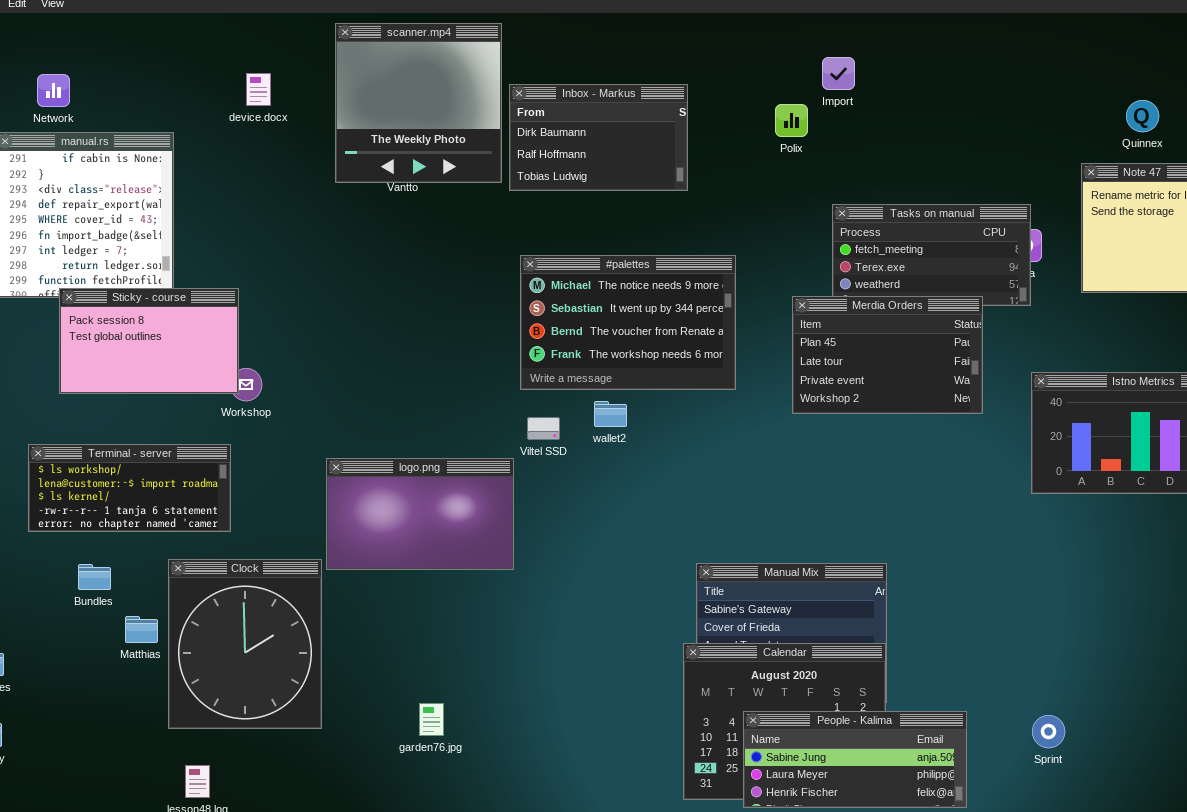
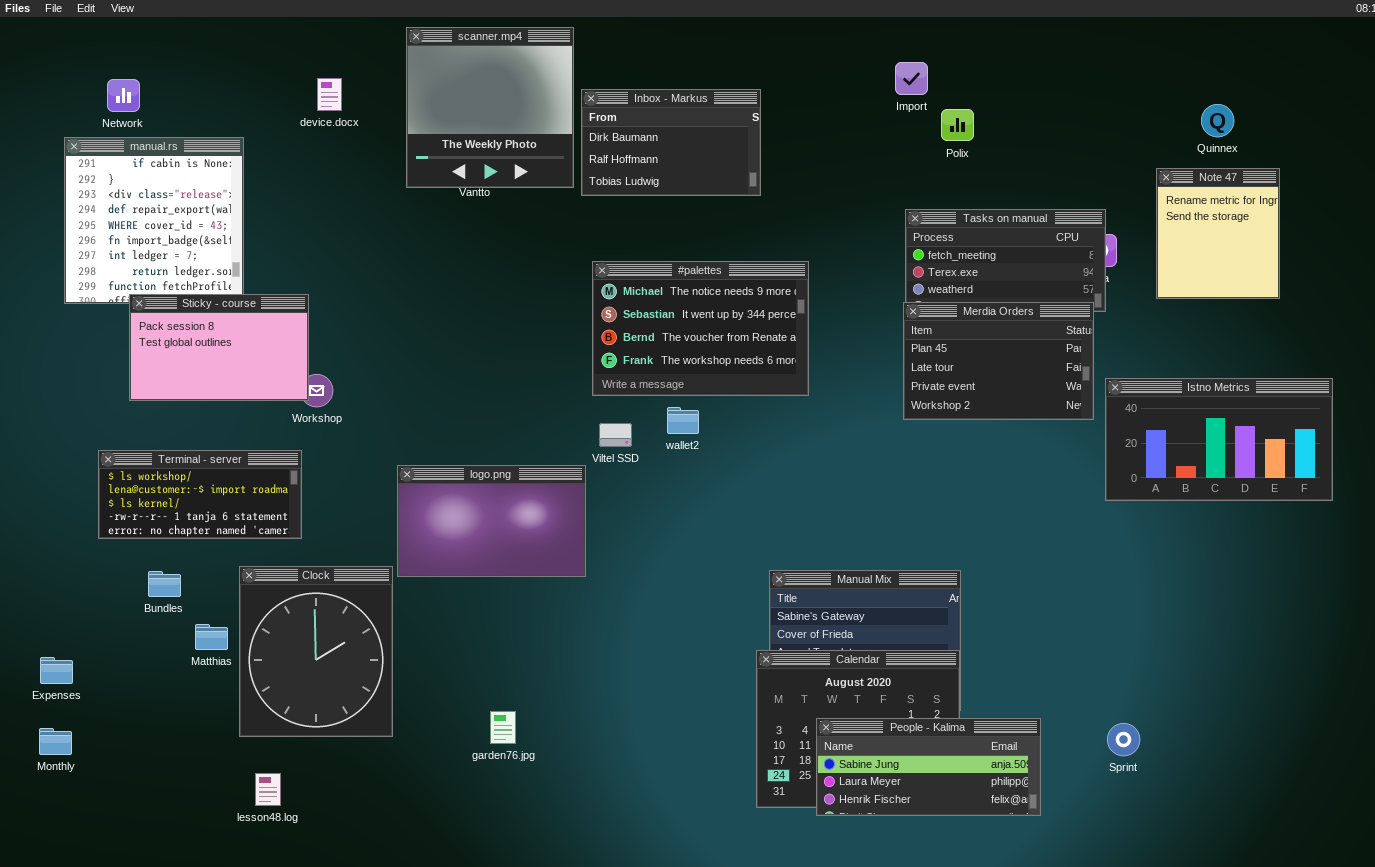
Polix: [775,104,808,137] -> [941,109,974,141], moved
Merdia Orders: [792,296,983,414] -> [903,302,1094,420], moved

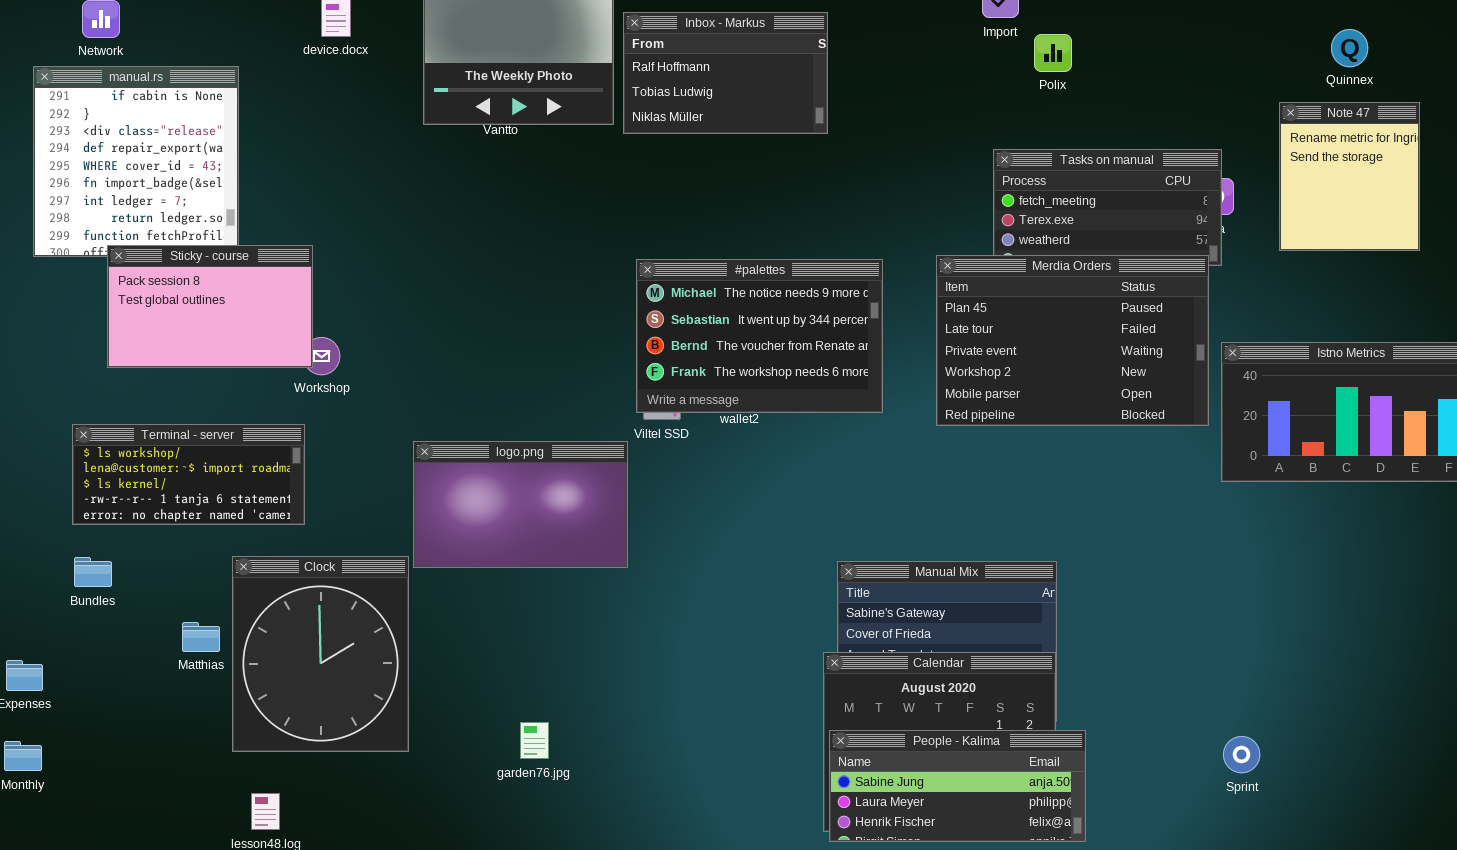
Inbox - Markus: [581,89,761,196] -> [623,12,828,134], scrolled down 1 row
#palettes: [592,261,809,396] -> [636,259,883,413], moved
Merdia Orders: [903,302,1094,420] -> [936,255,1209,426], resized
Bundles: [148,571,181,597] -> [74,557,112,587], moved
People - Kalima: [816,718,1041,816] -> [829,730,1086,842], moved

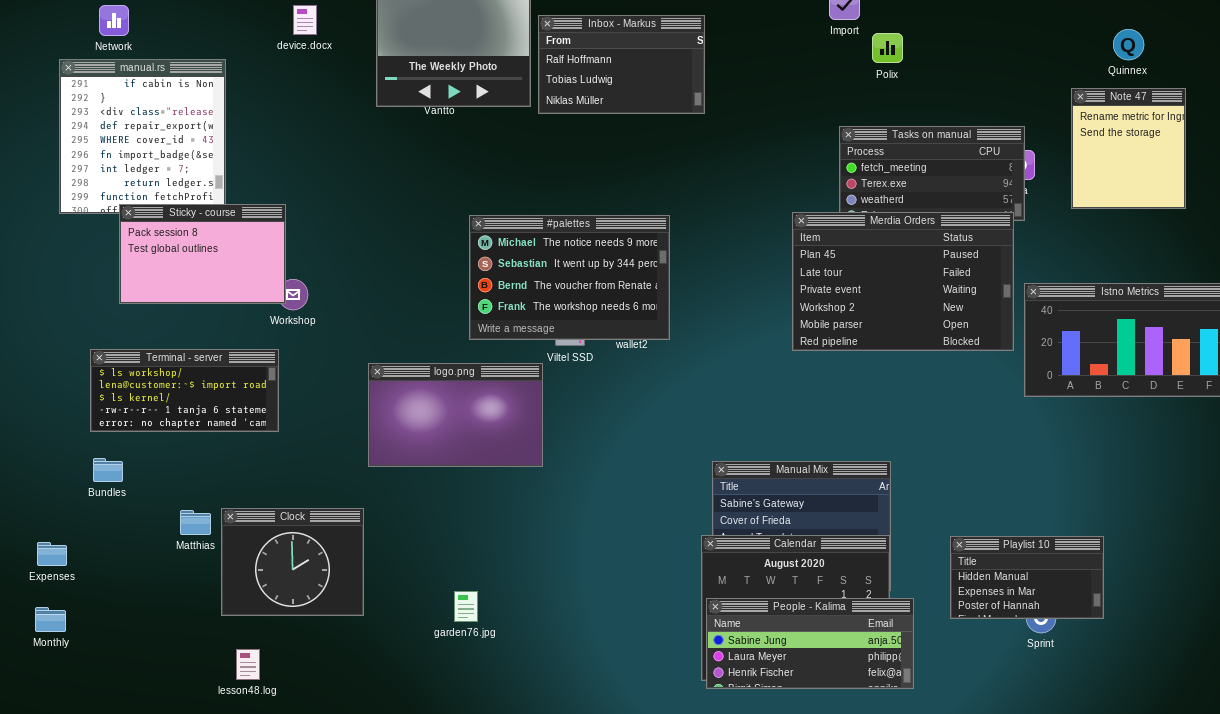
#palettes: [636,259,883,413] -> [469,215,670,340], moved
Clock: [232,556,409,752] -> [221,508,364,616], resized
Playlist 10: none -> [950,536,1104,619], opened

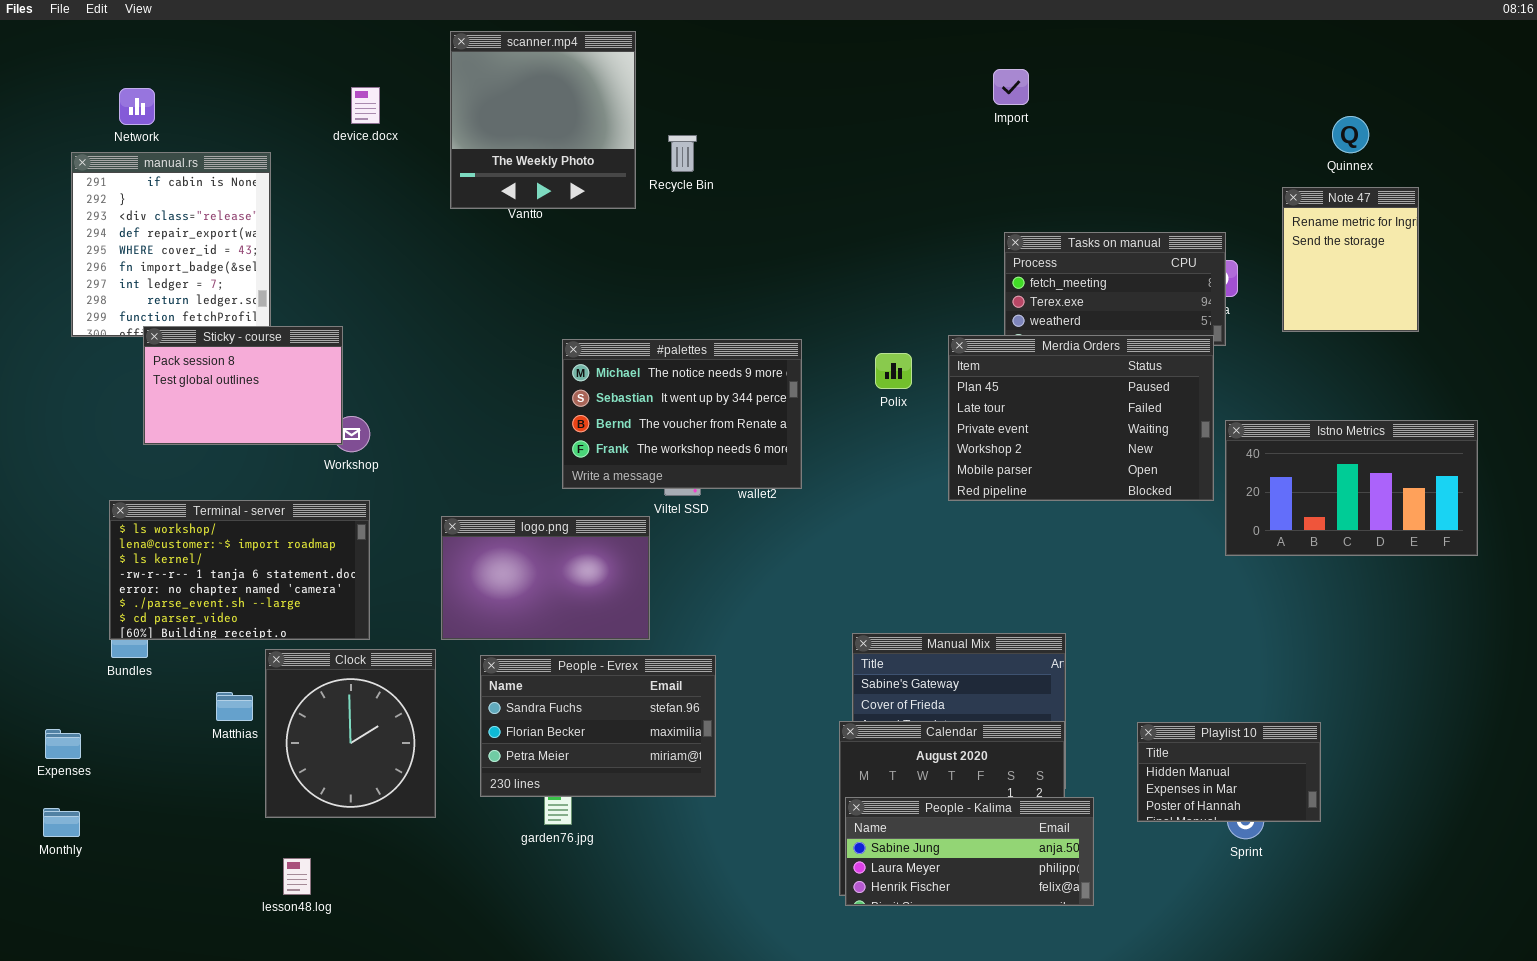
Inbox - Markus: [538,15,705,114] -> none, closed
Polix: [872,33,903,63] -> [875,353,912,389], moved
Terminal - server: [90,349,279,432] -> [109,500,370,640], resized
People - Evrex: none -> [480,655,716,797], opened
Clock: [221,508,364,616] -> [265,649,436,818], resized

